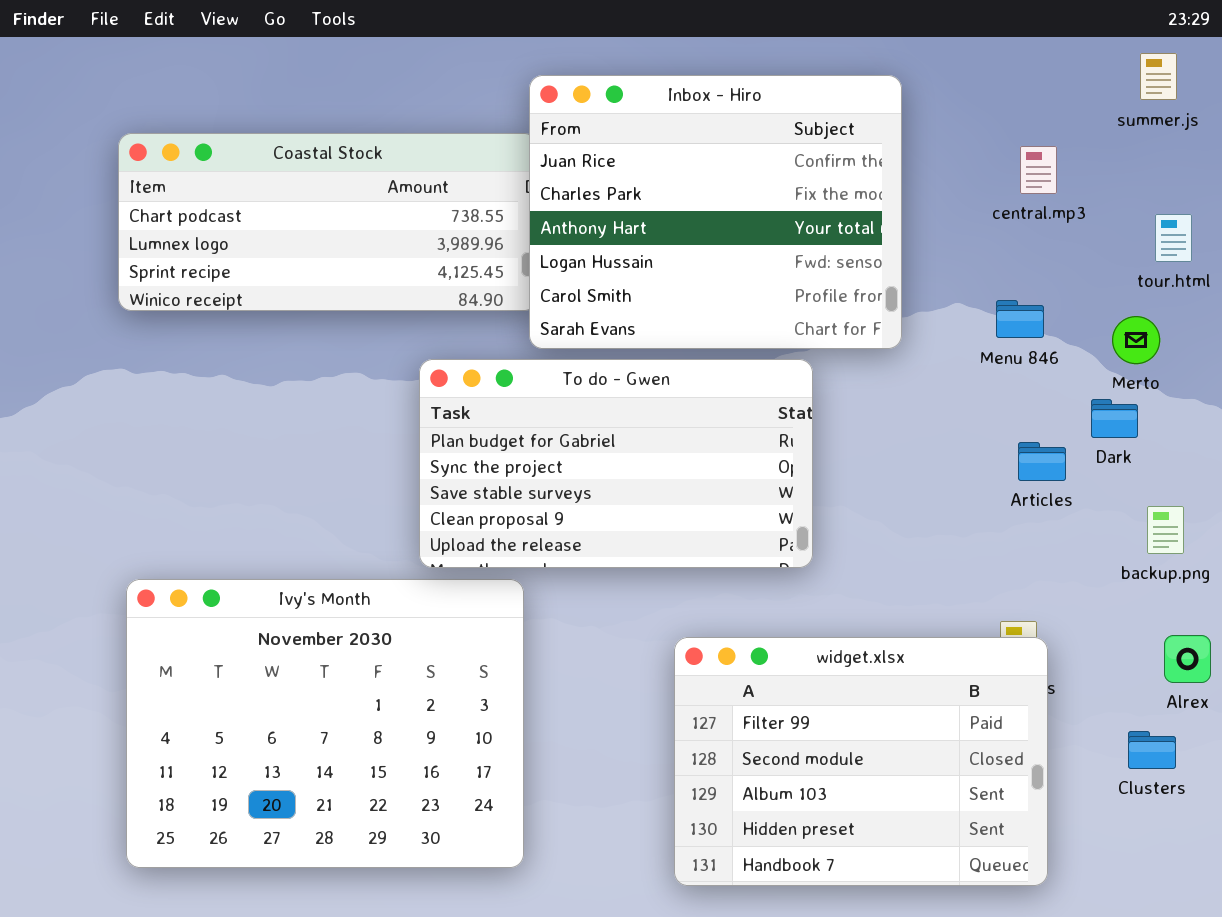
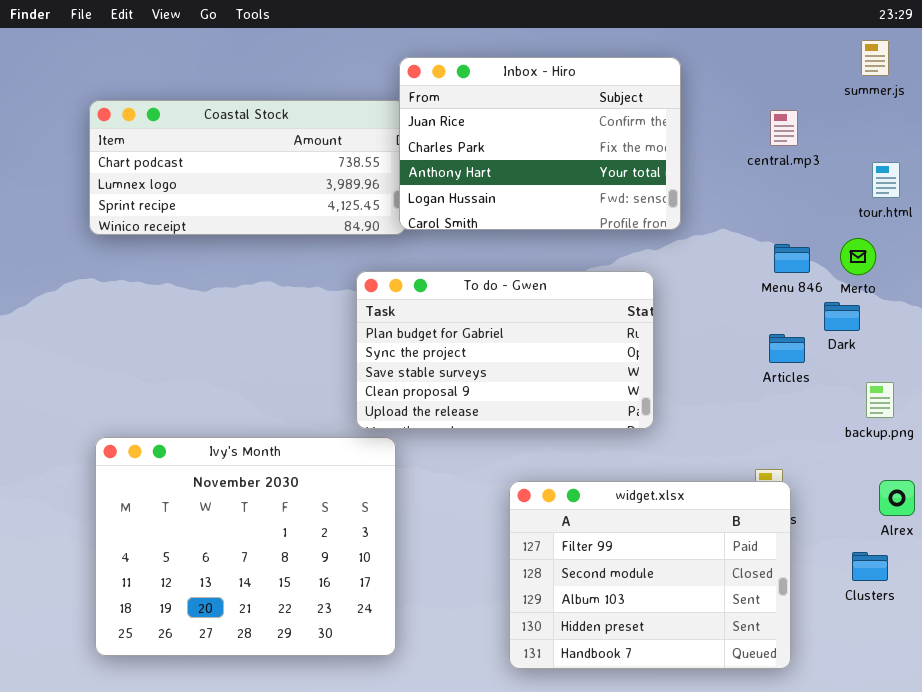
Inbox - Hiro: [529,75,902,349] -> [399,57,681,230], resized
Menu 846: [996,300,1044,338] -> [774,244,810,273], moved
To do - Gwen: [419,359,813,568] -> [356,271,654,429], moved

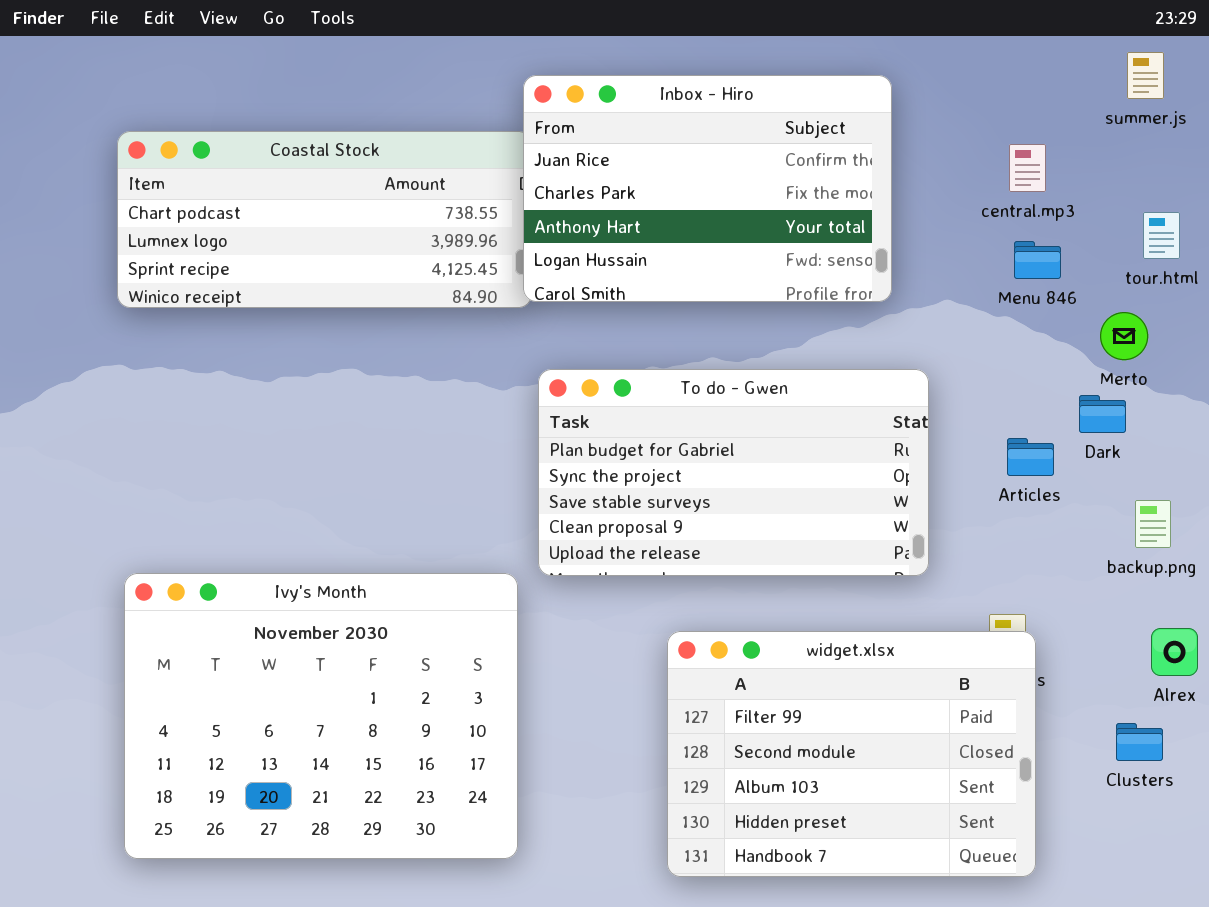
Menu 846: [774,244,810,273] -> [1014,241,1061,279], moved
To do - Gwen: [356,271,654,429] -> [538,369,929,576], moved

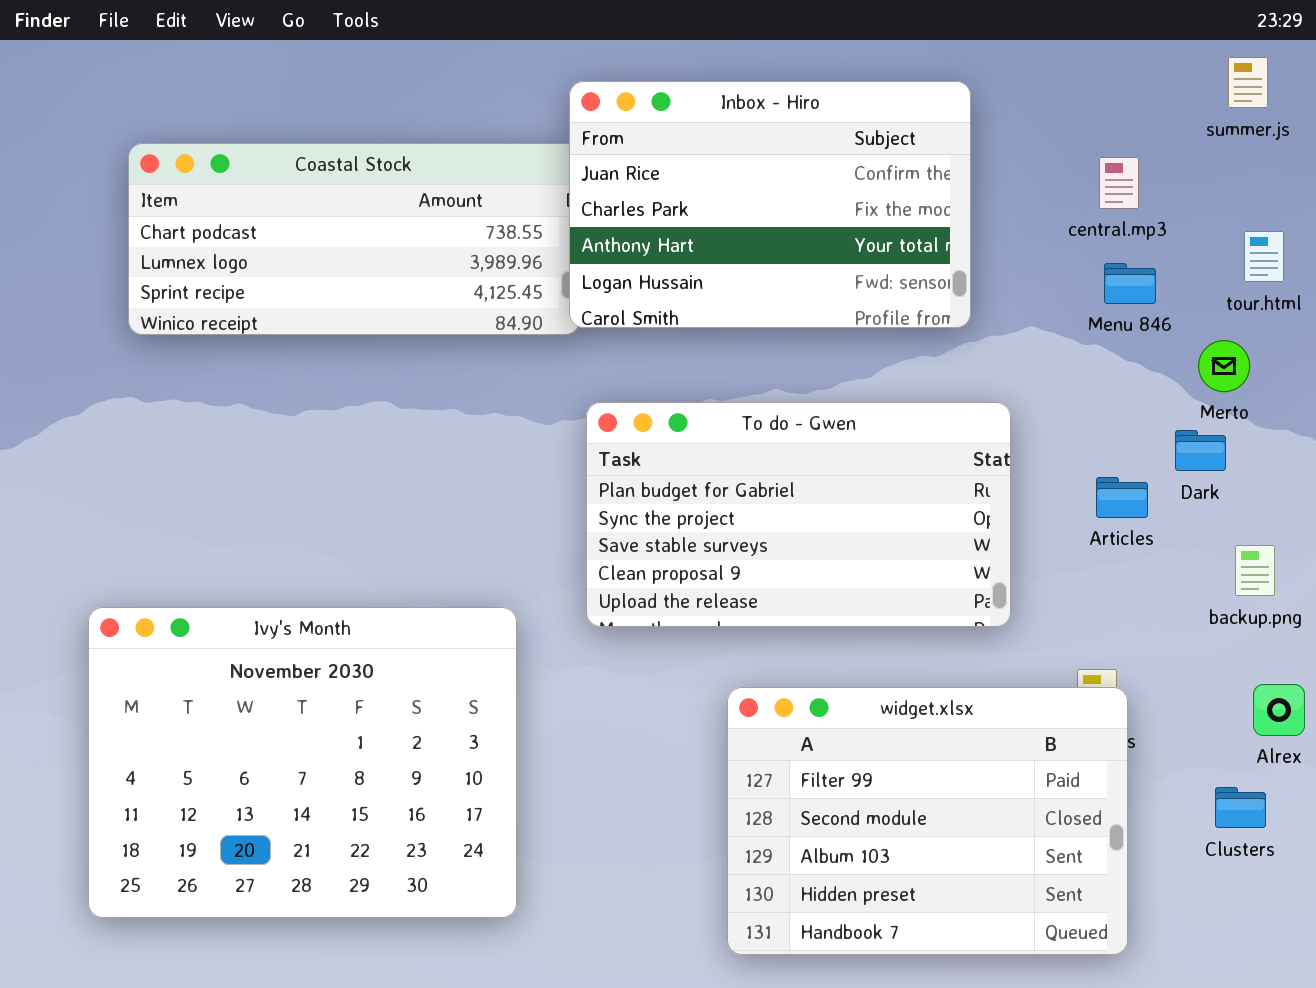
Ivy's Month: [124,573,518,859] -> [88,607,517,918], moved

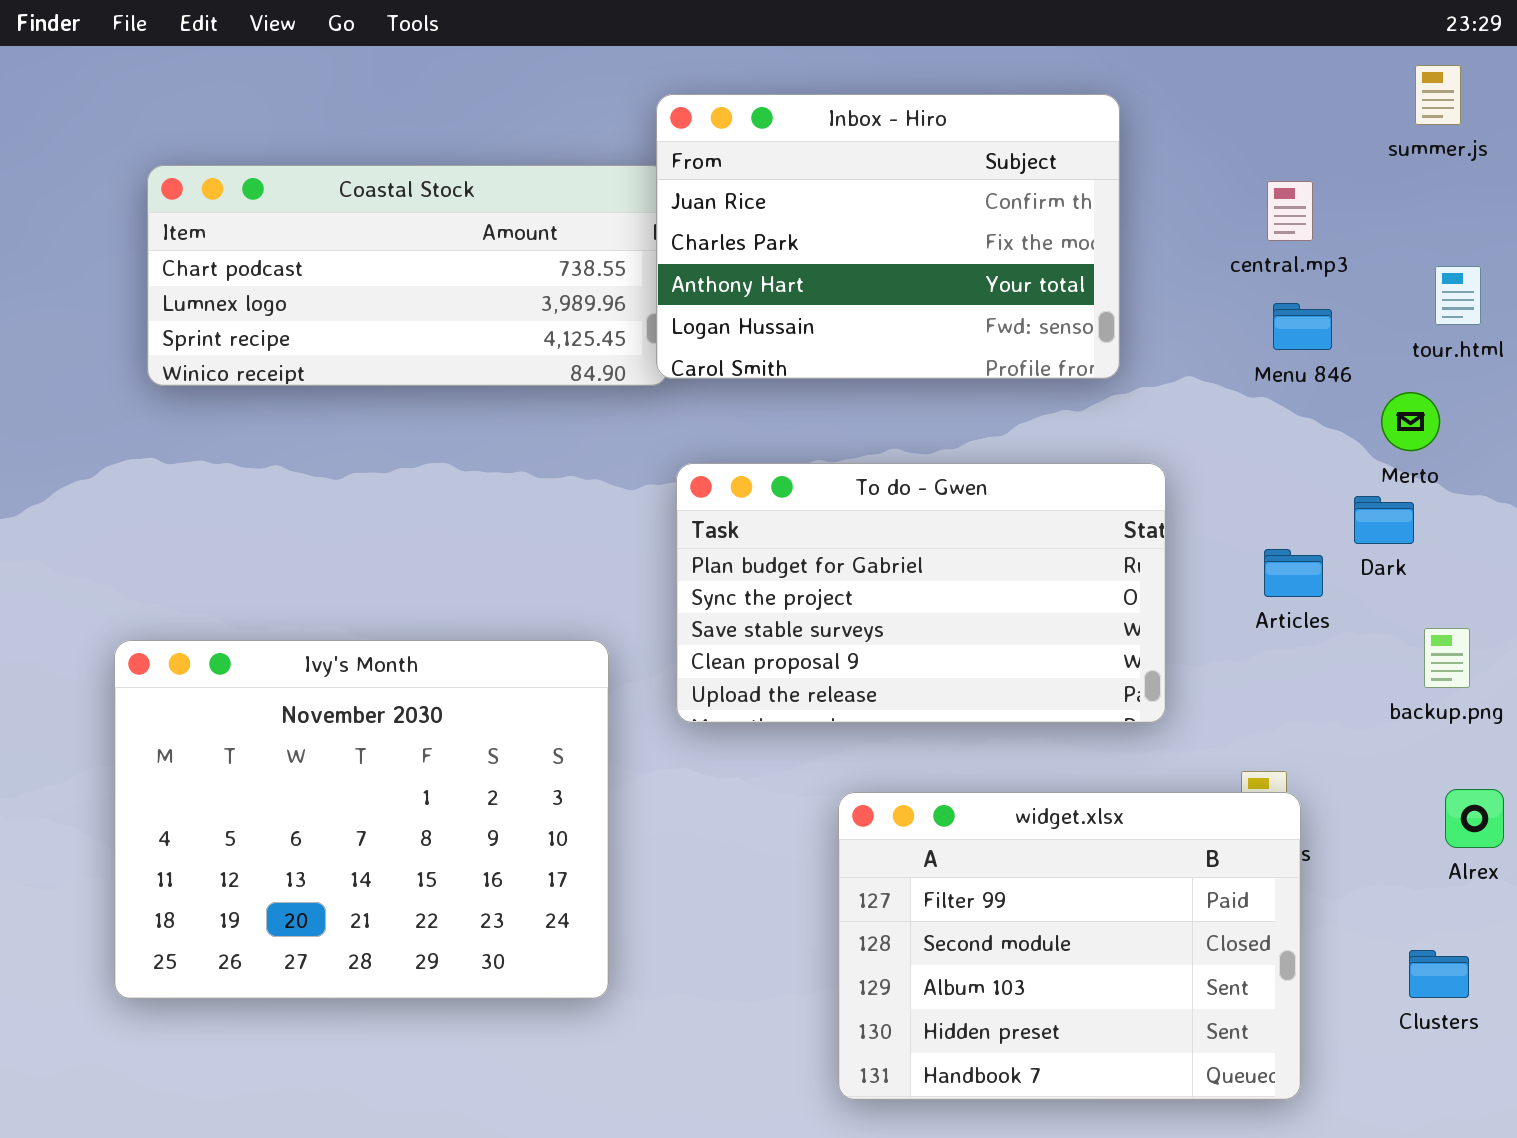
Ivy's Month: [88,607,517,918] -> [114,640,609,999], moved
Clusters: [1215,787,1266,828] -> [1409,950,1469,998], moved

